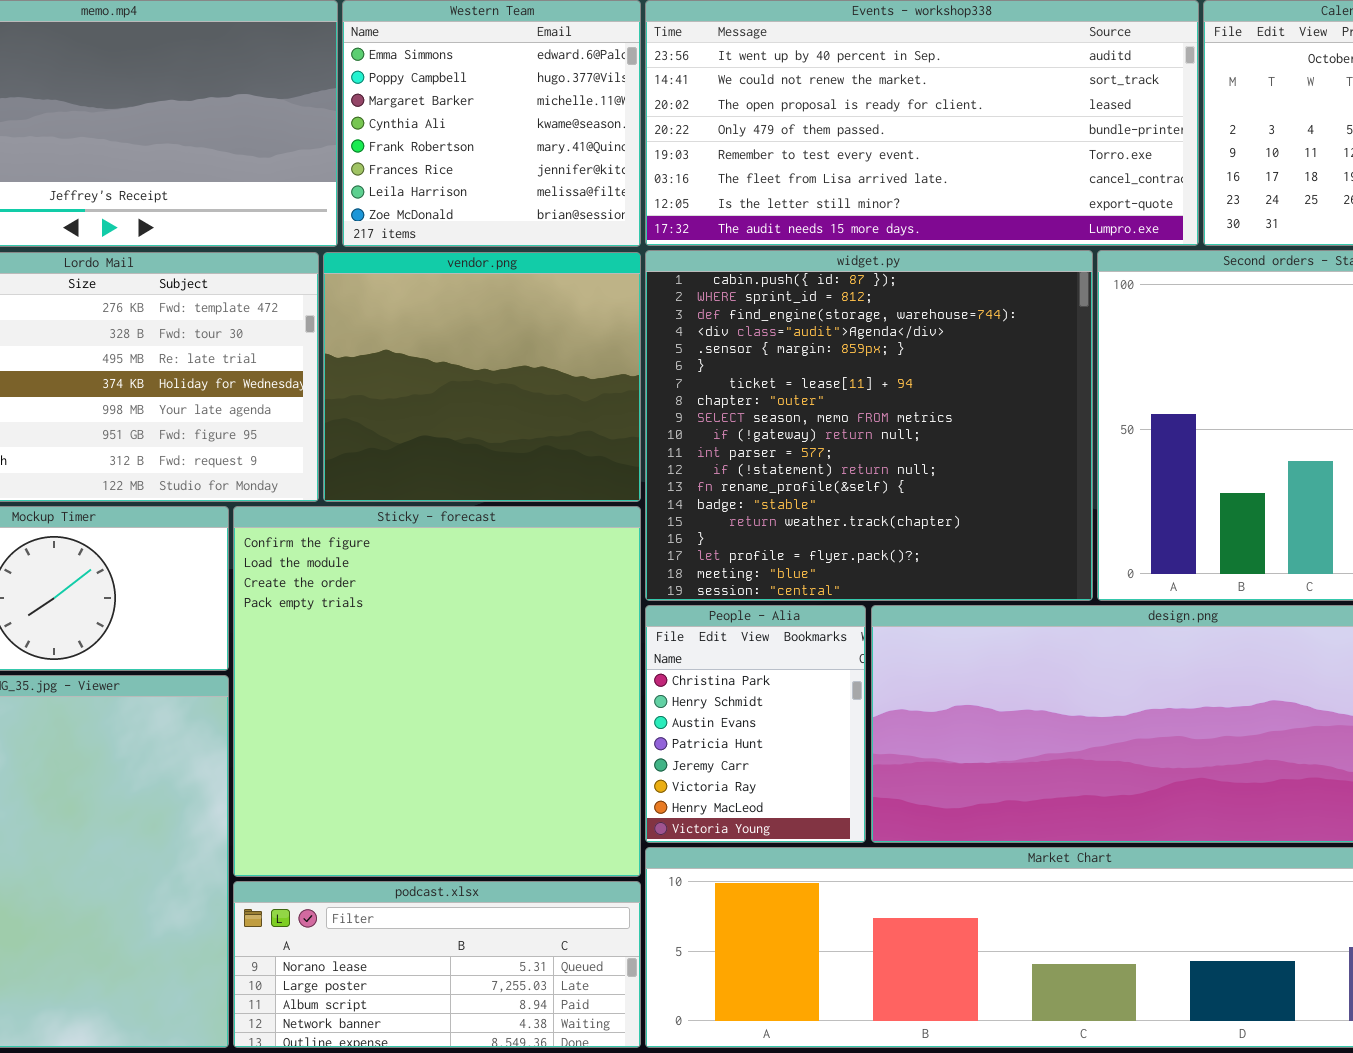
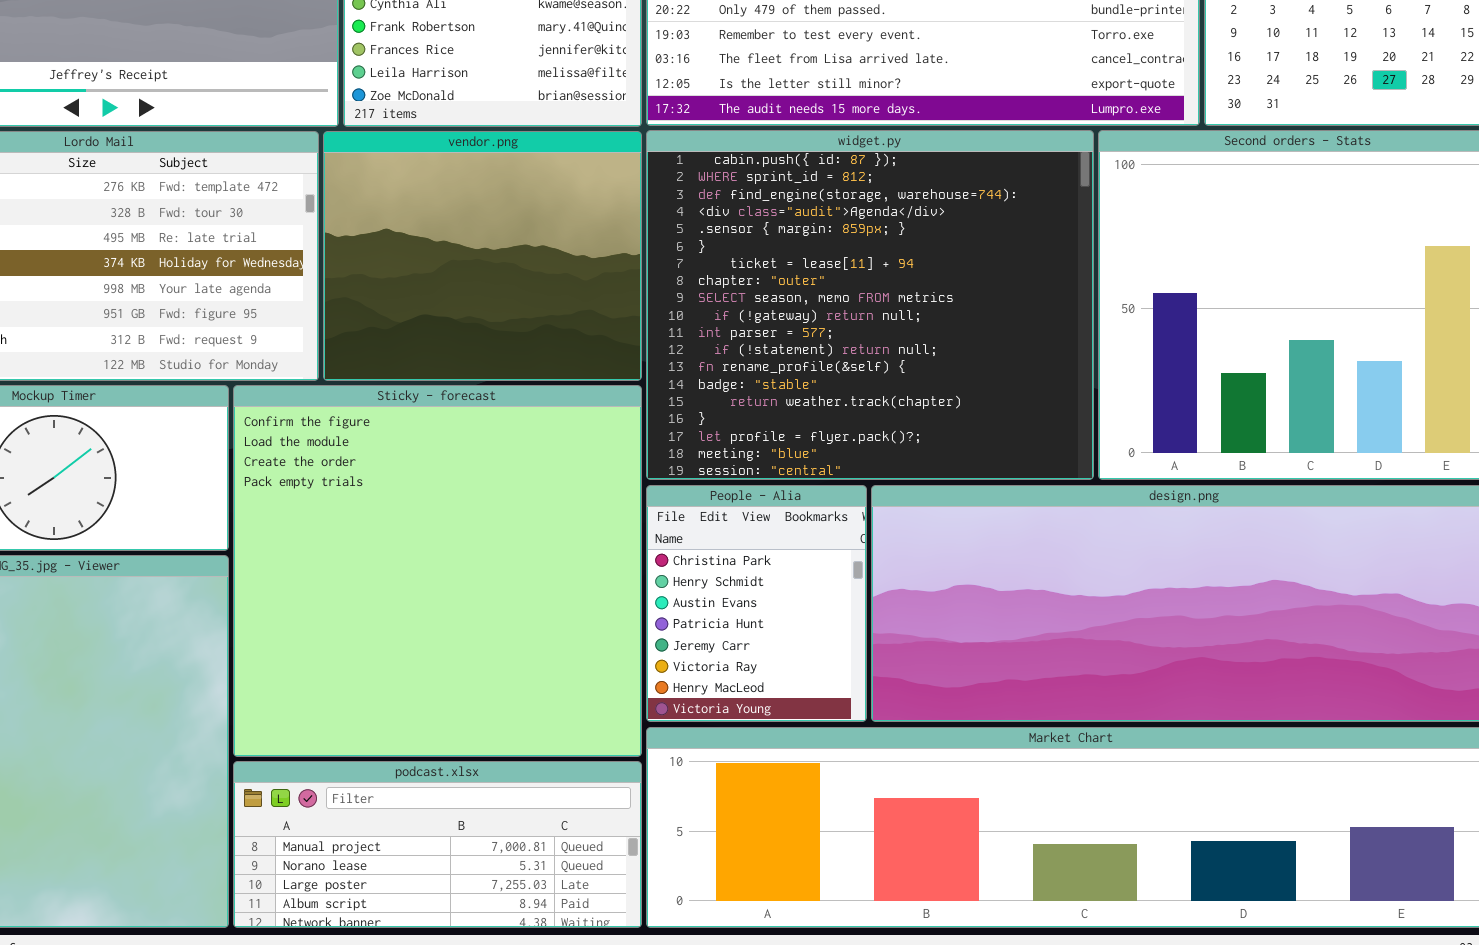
podcast.xlsx: [233,881,641,1048] -> [233,761,642,928], scrolled up 1 row

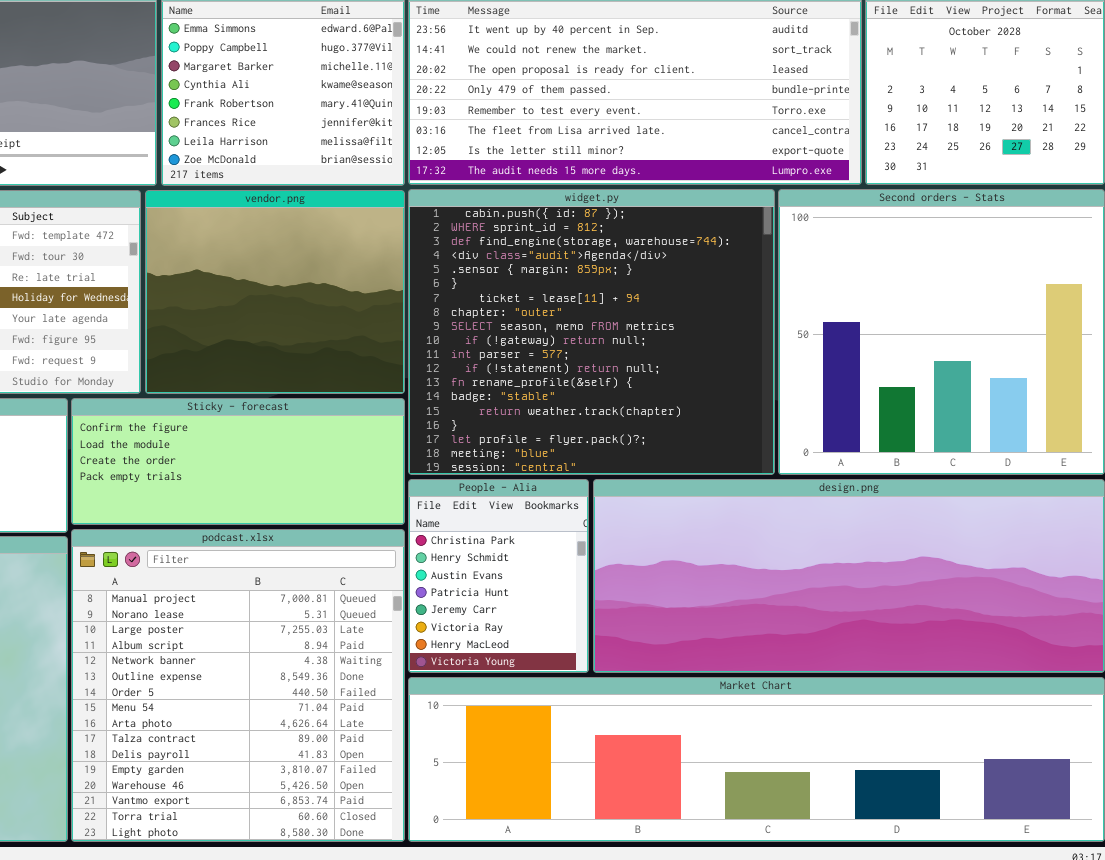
Sticky - forecast: [233,385,642,757] -> [71,398,405,525], resized
podcast.xlsx: [233,761,642,928] -> [71,529,405,842], resized

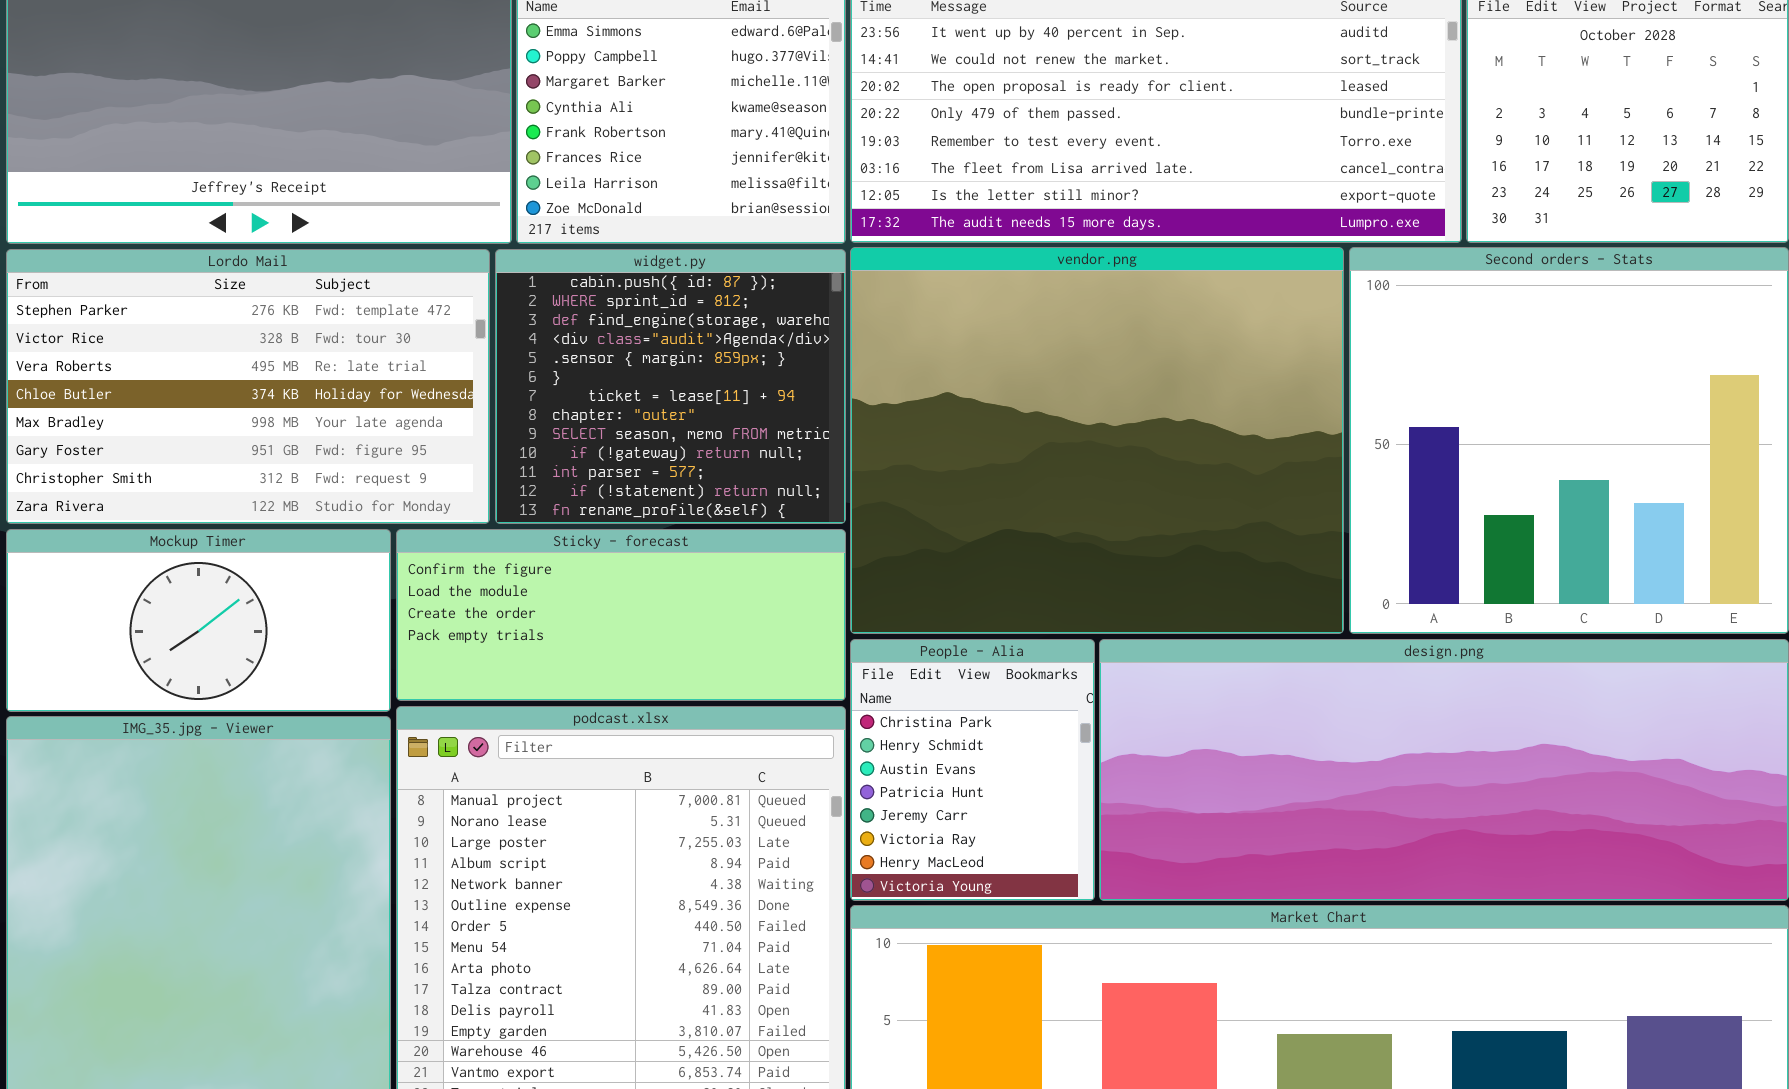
widget.py: [408,189,775,475] -> [495,249,846,524], moved, resized
vendor.png: [145,190,405,394] -> [850,247,1344,634], moved, resized

